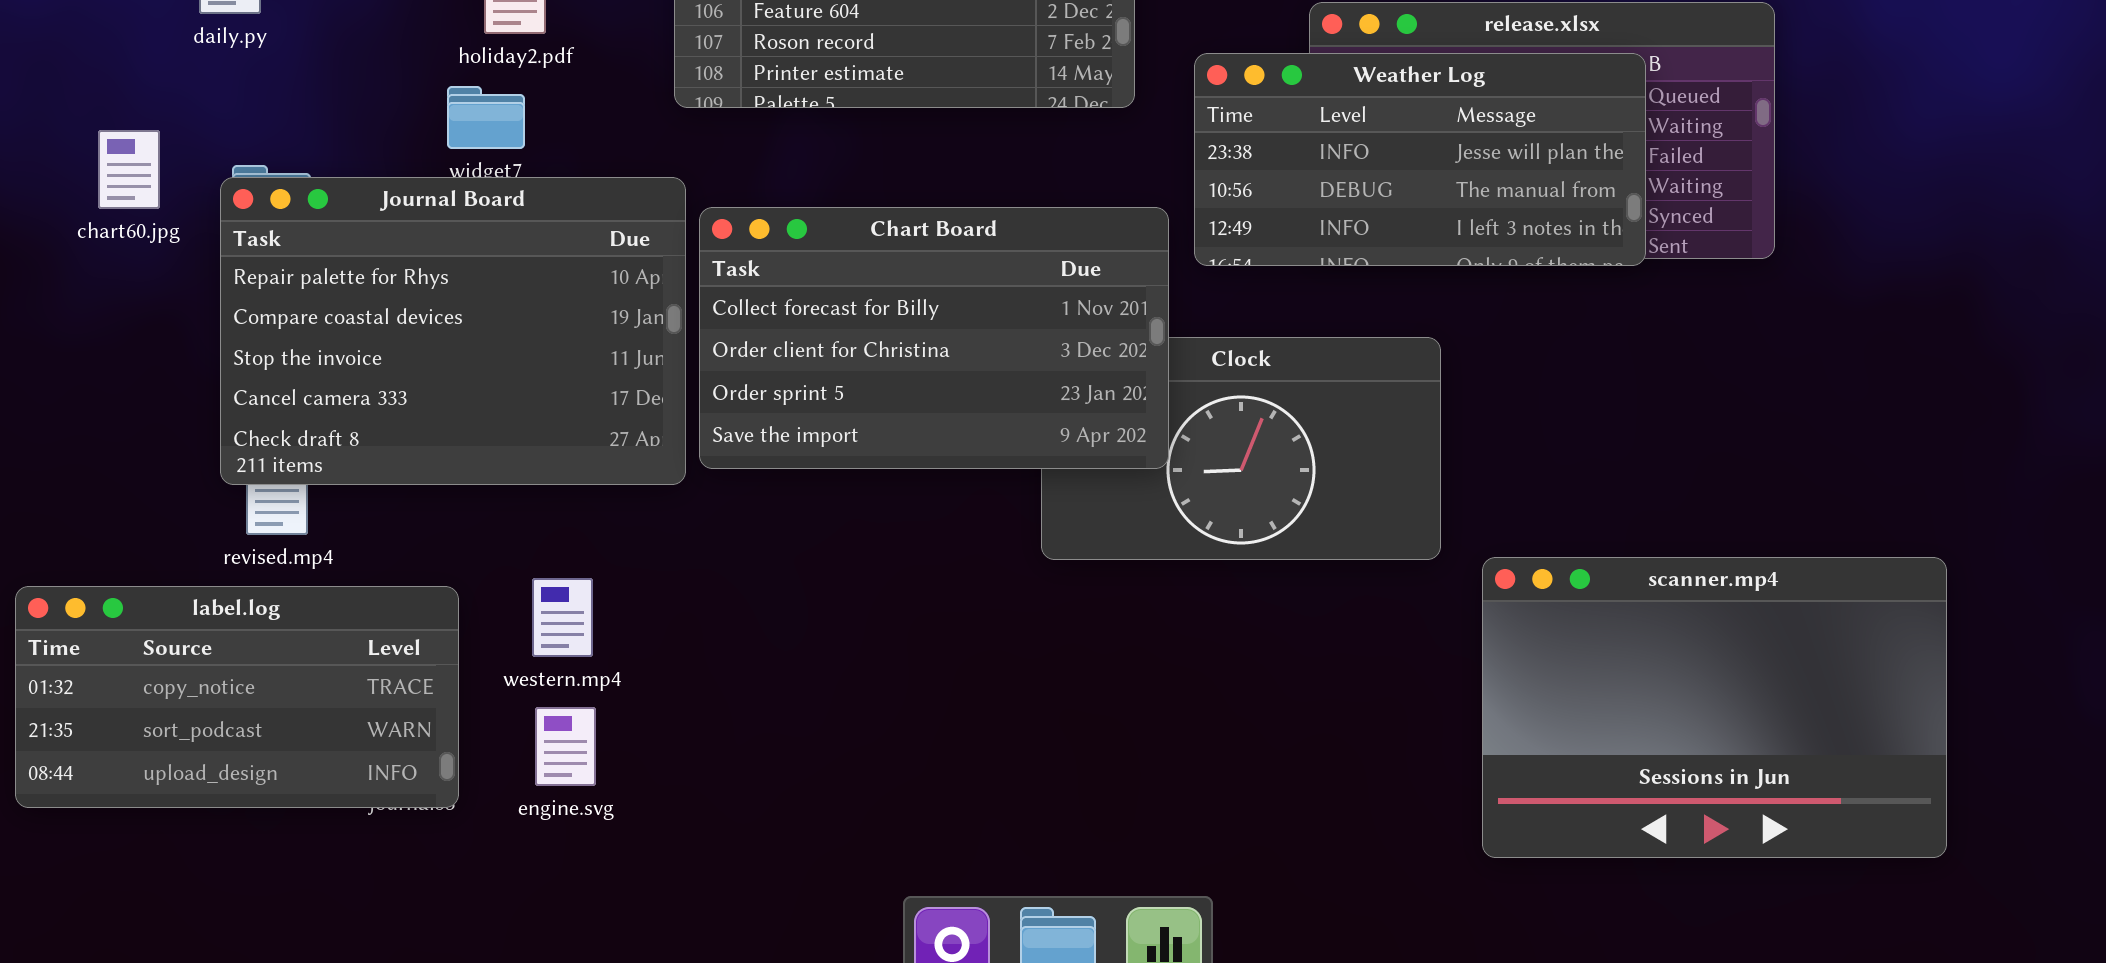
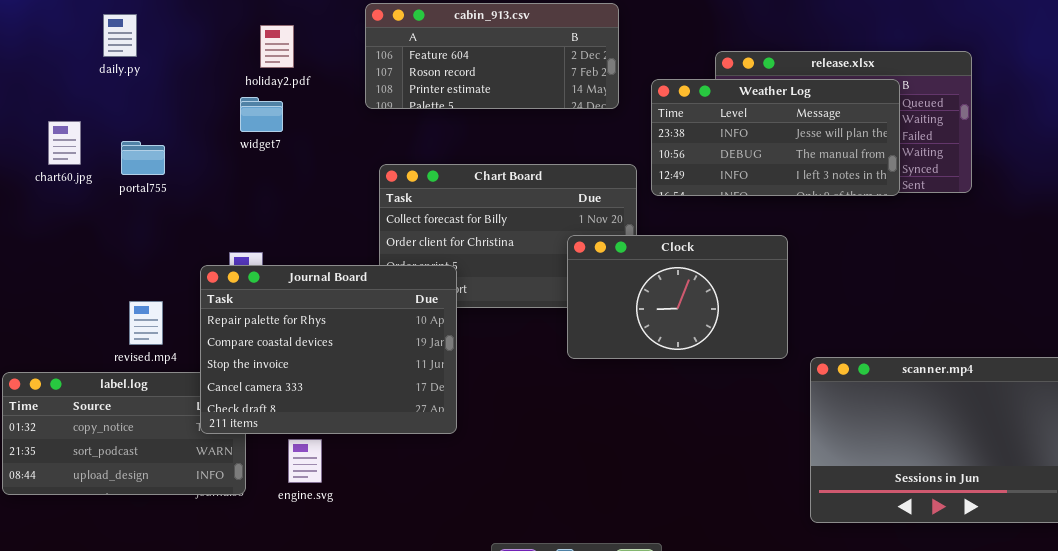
Journal Board: [220,177,686,485] -> [200,265,457,434], moved
Clock: [1041,337,1441,560] -> [567,235,788,359], raised

